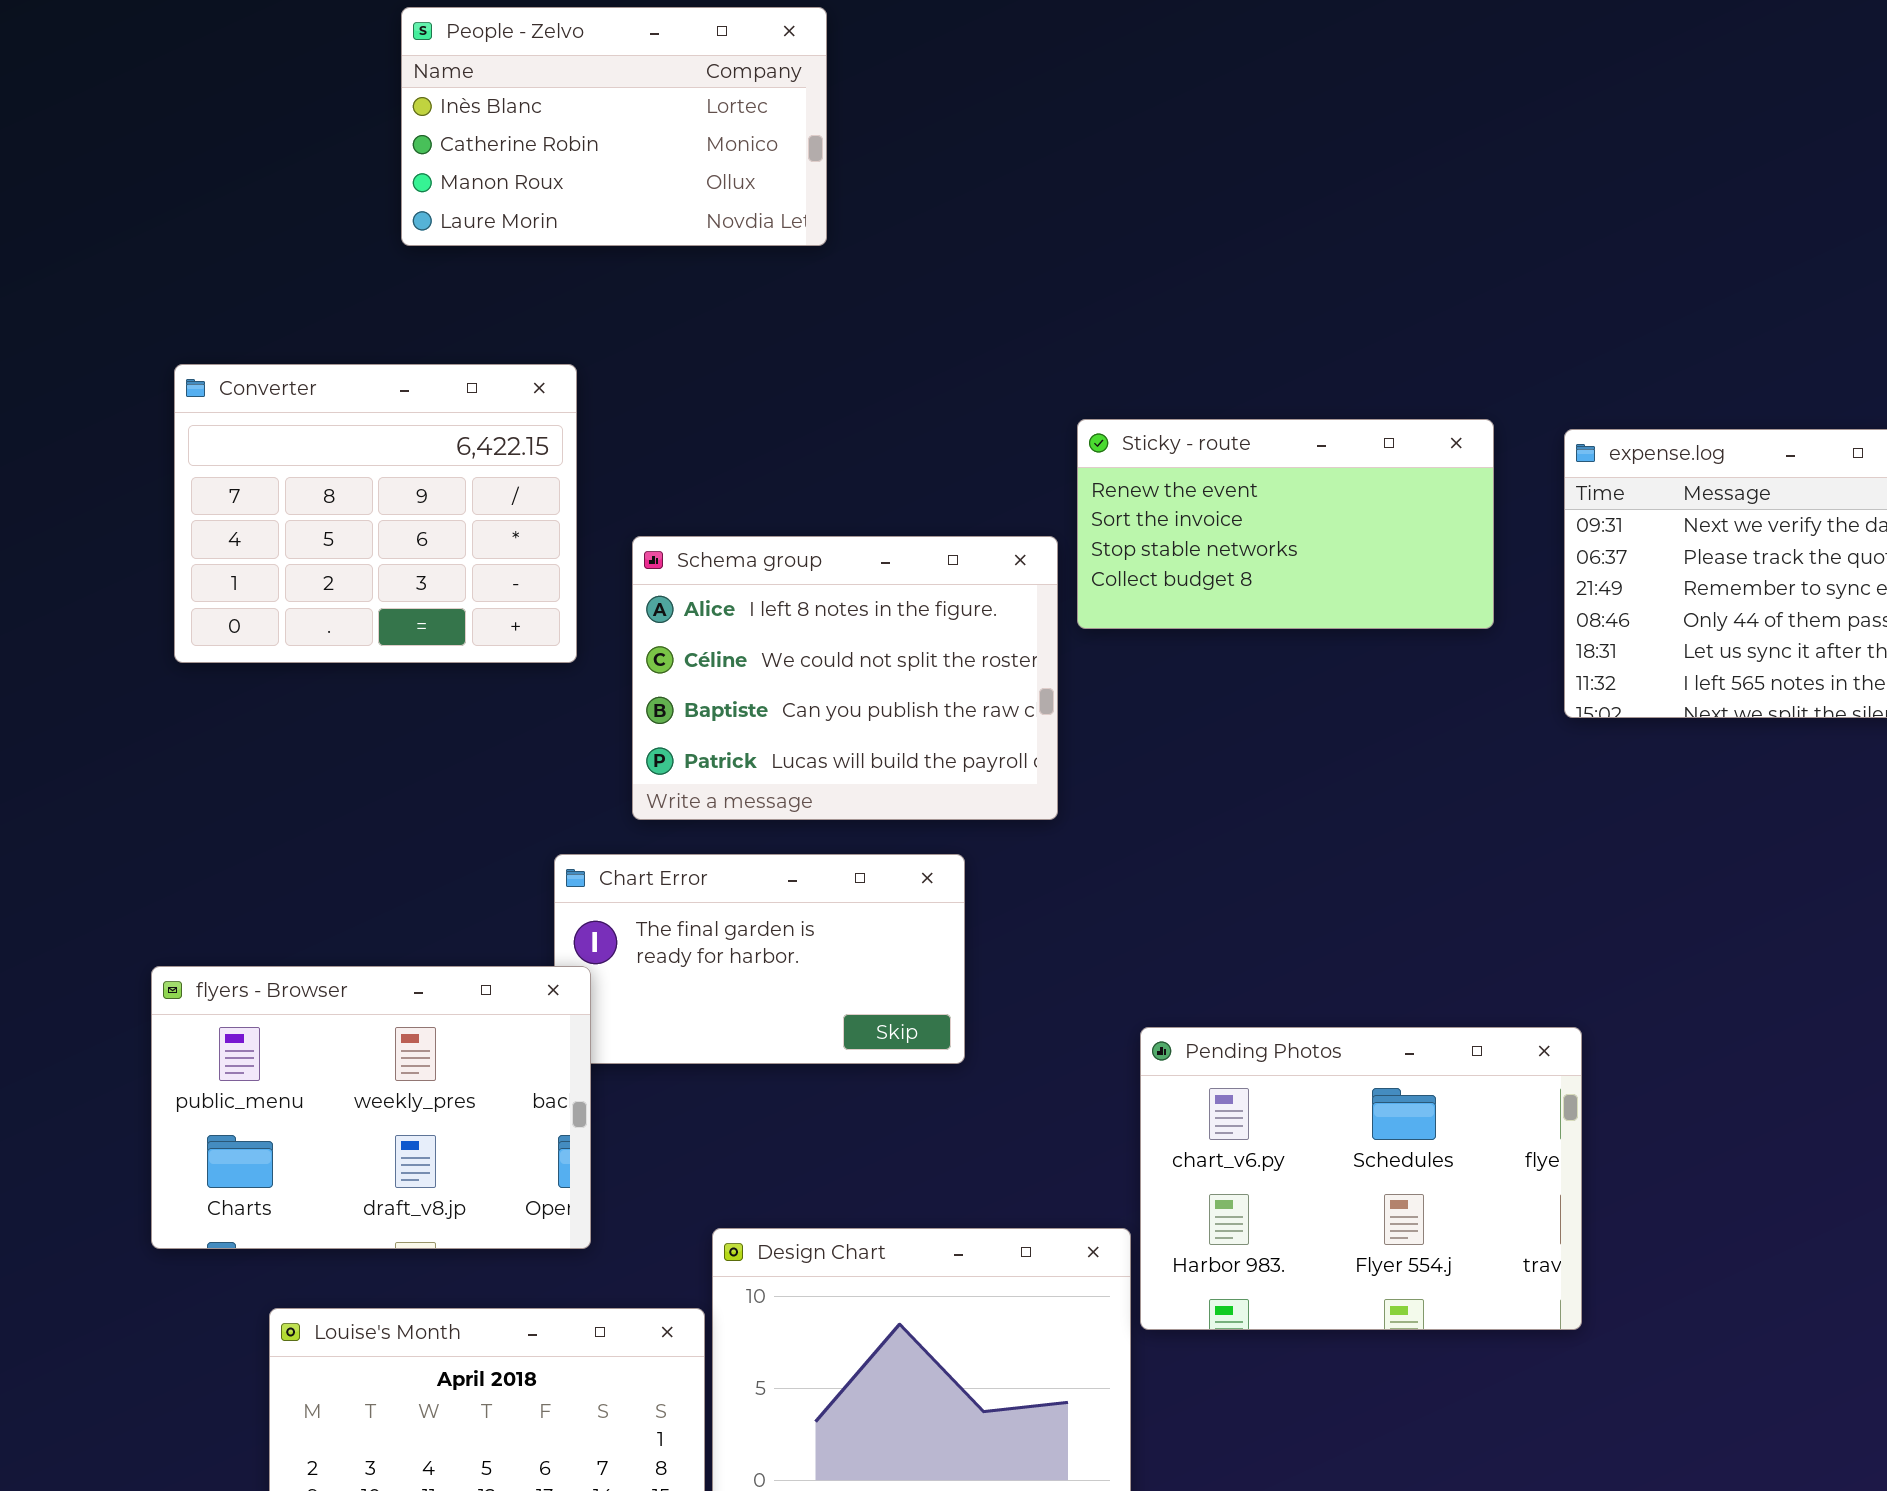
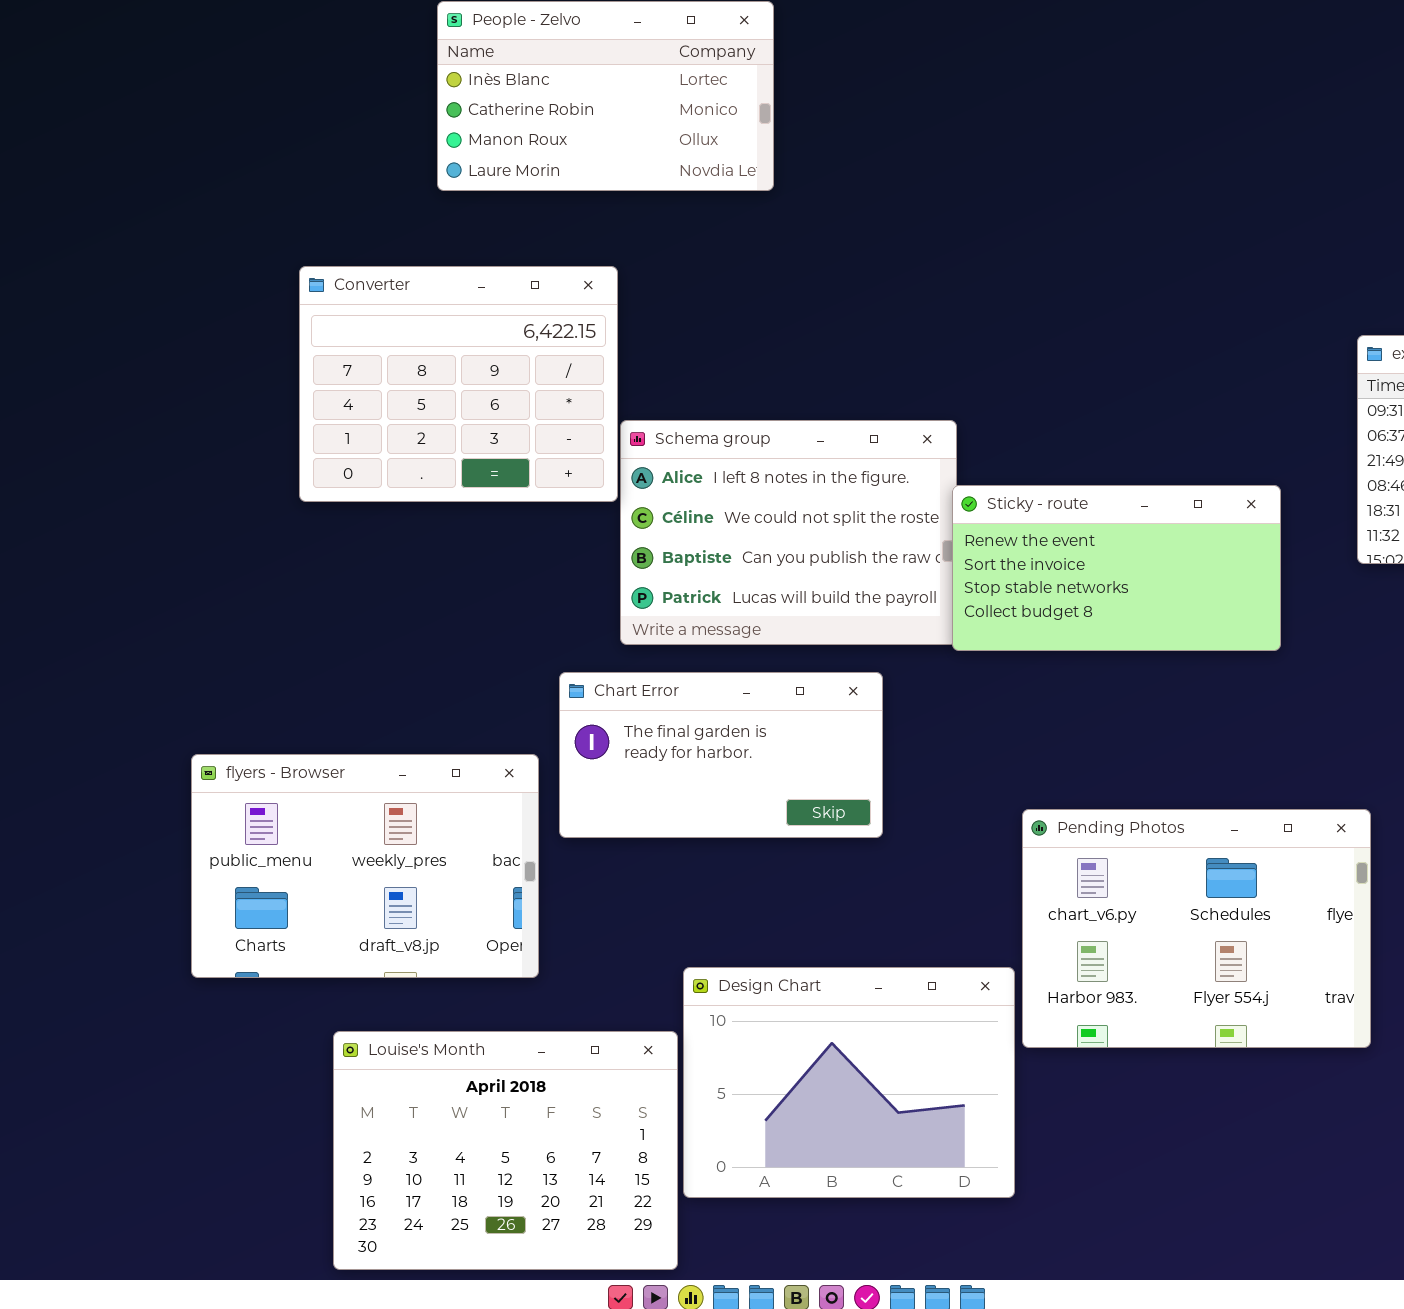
Converter: [174,364,577,663] -> [299,266,618,502], moved
Sticky - route: [1077,419,1494,629] -> [952,485,1281,651], moved
flyers - Browser: [151,966,591,1249] -> [191,754,539,978], moved

